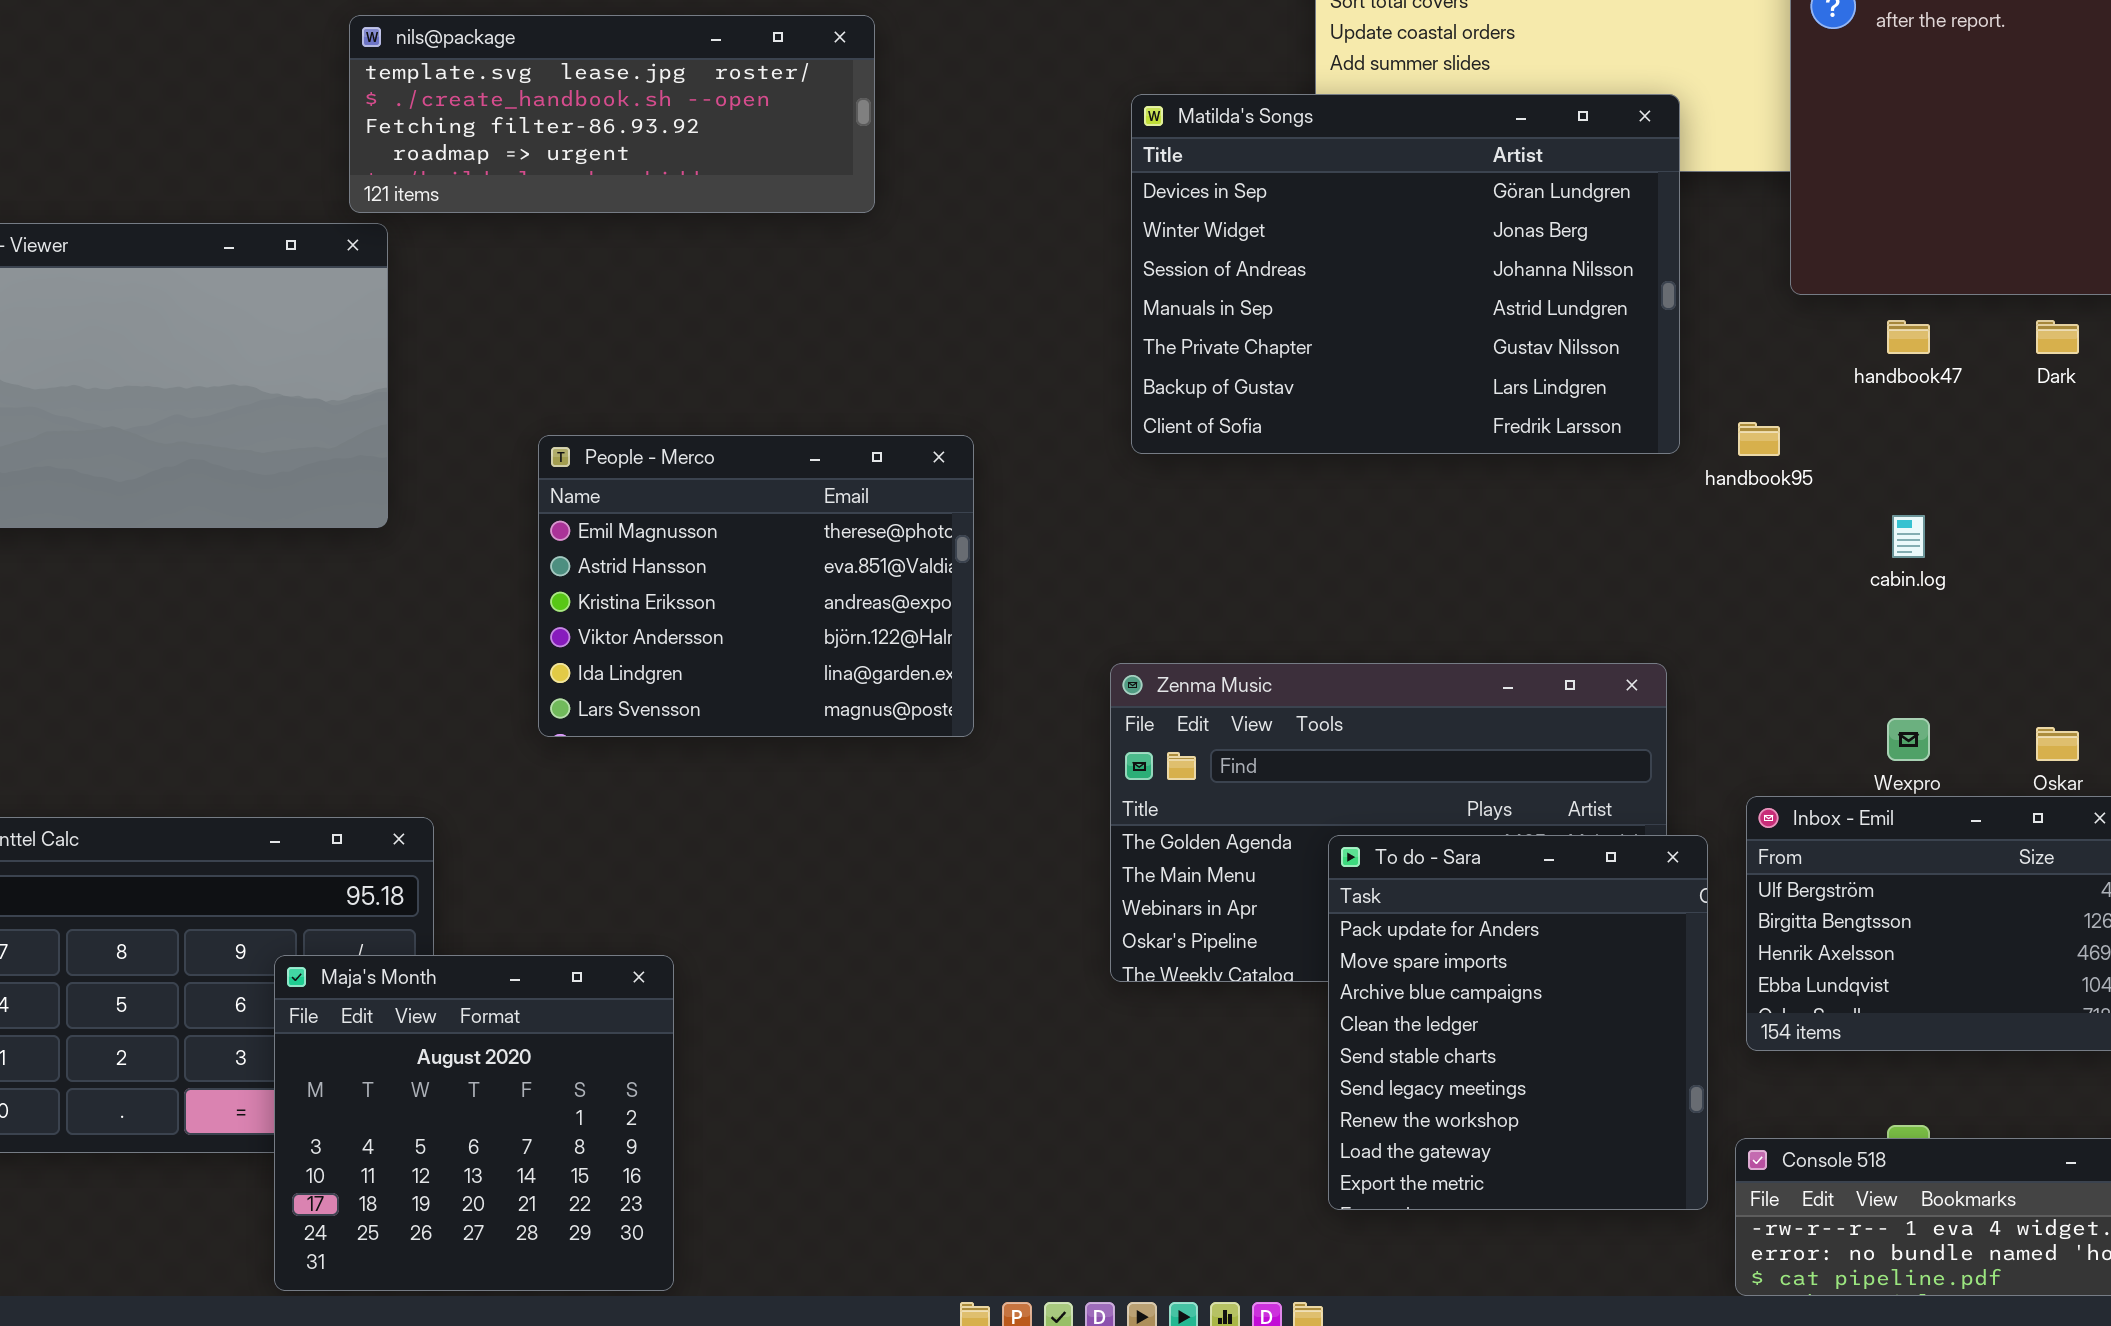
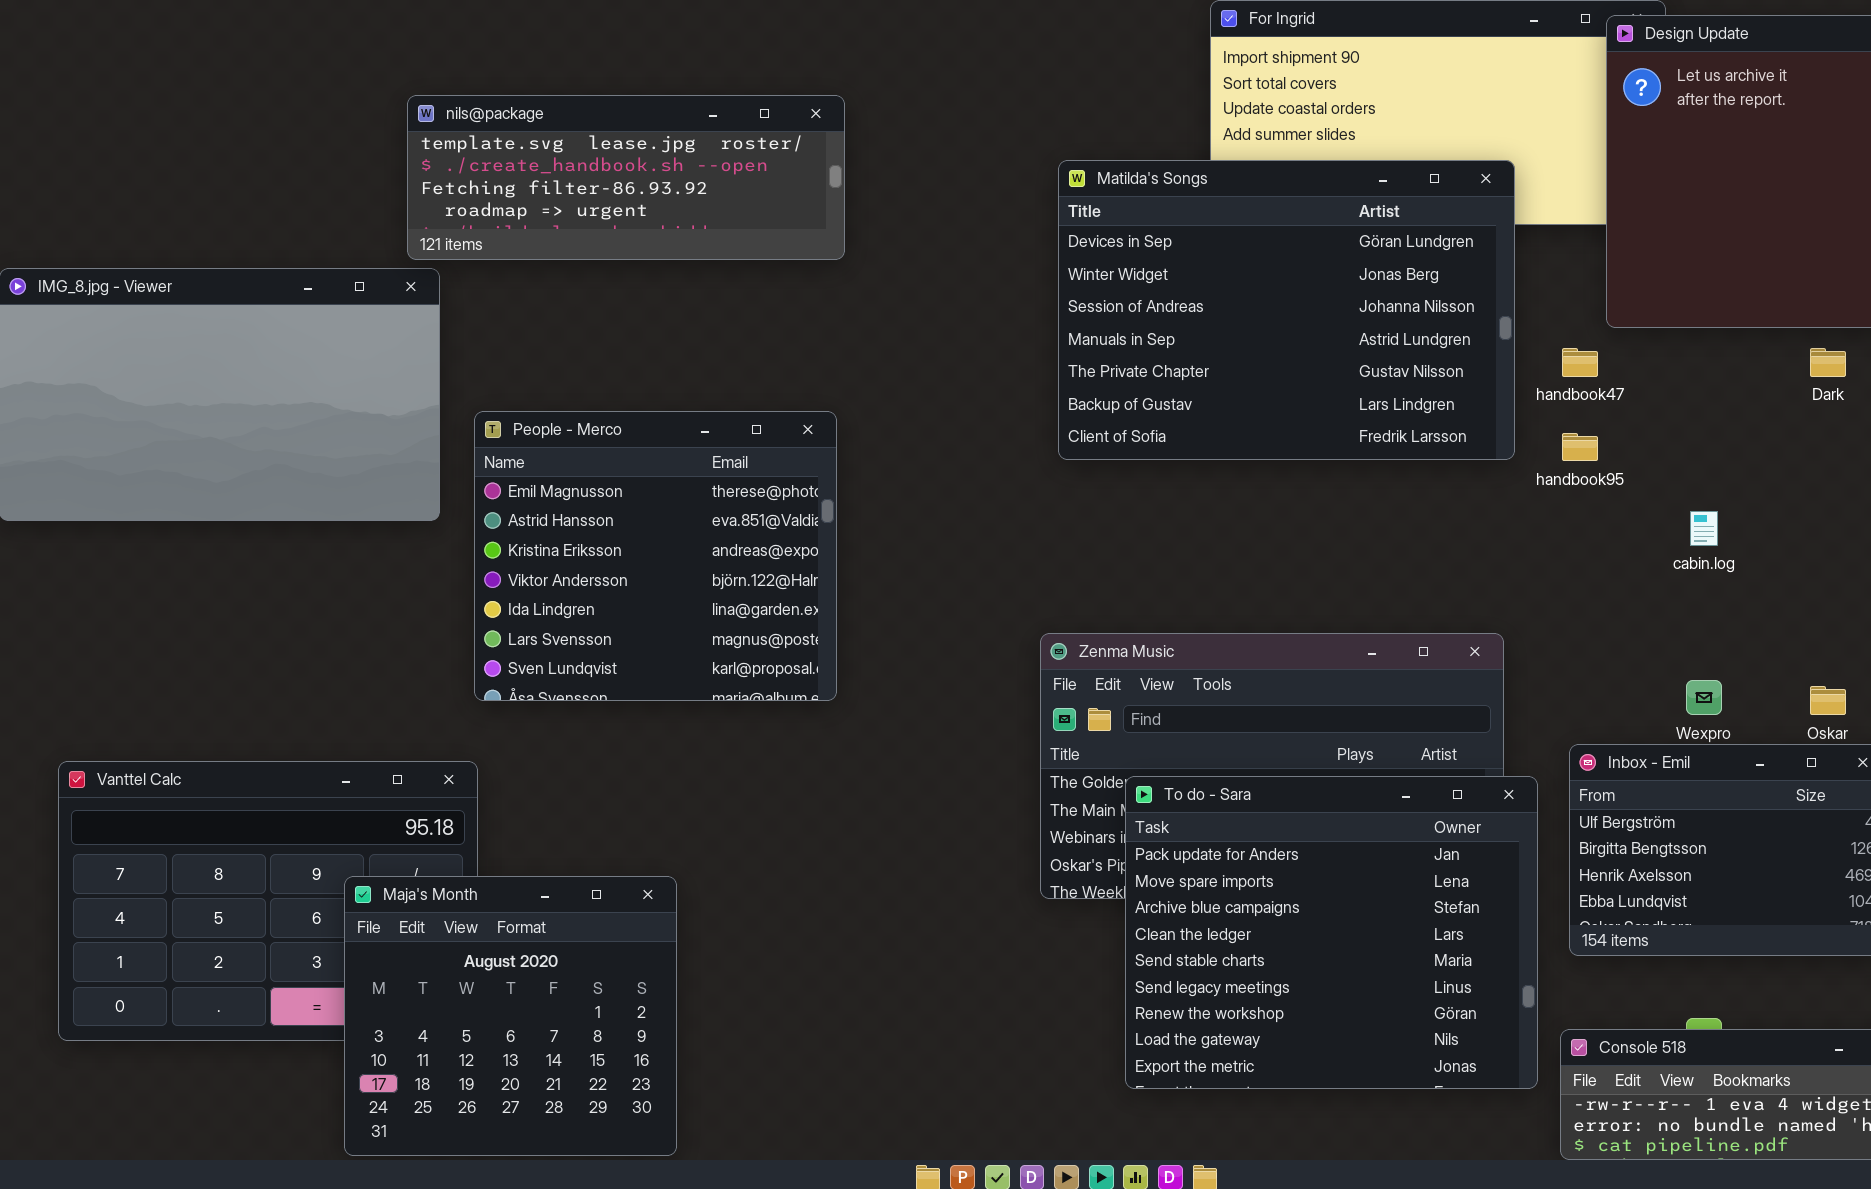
handbook47: [1887,320,1930,354] -> [1562,348,1598,377], moved
People - Merco: [538,435,974,737] -> [474,411,837,701], moved, resized
To do - Sara: [1328,835,1708,1210] -> [1125,776,1538,1089], resized

